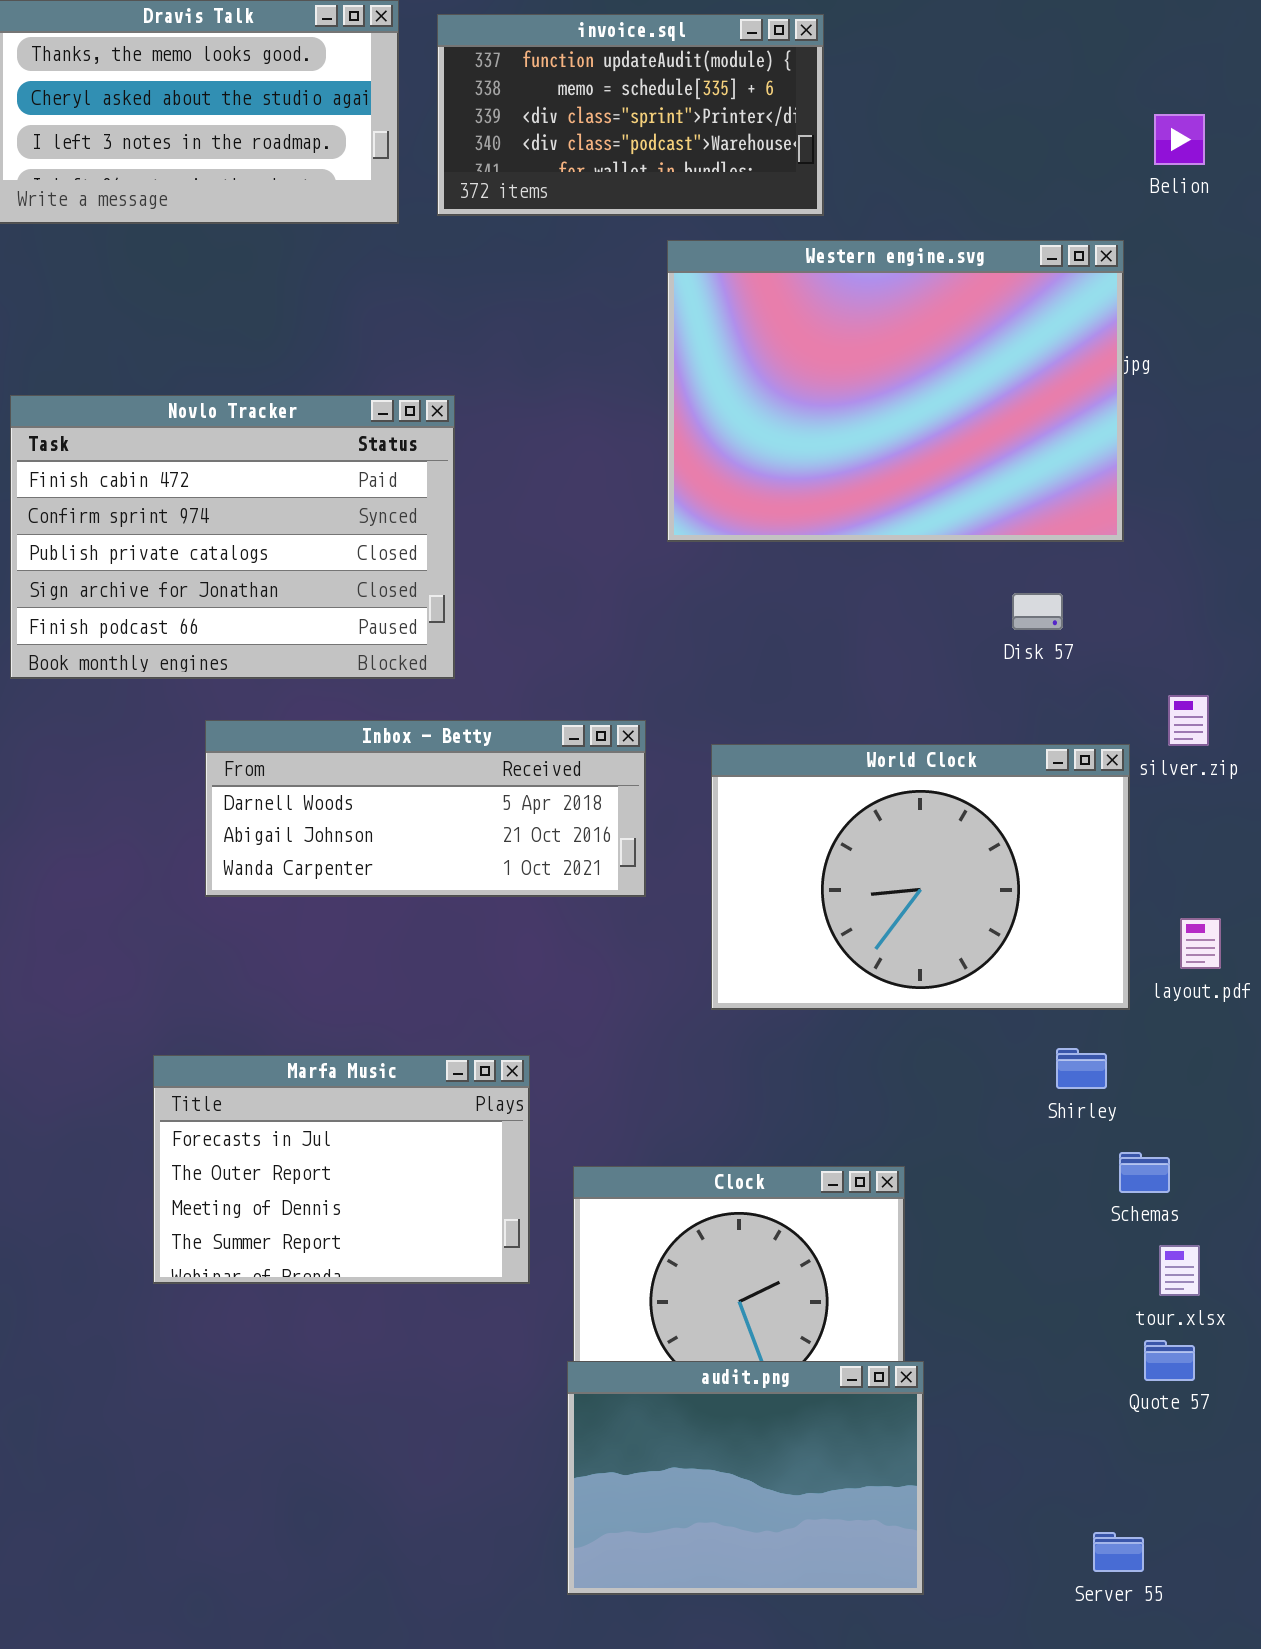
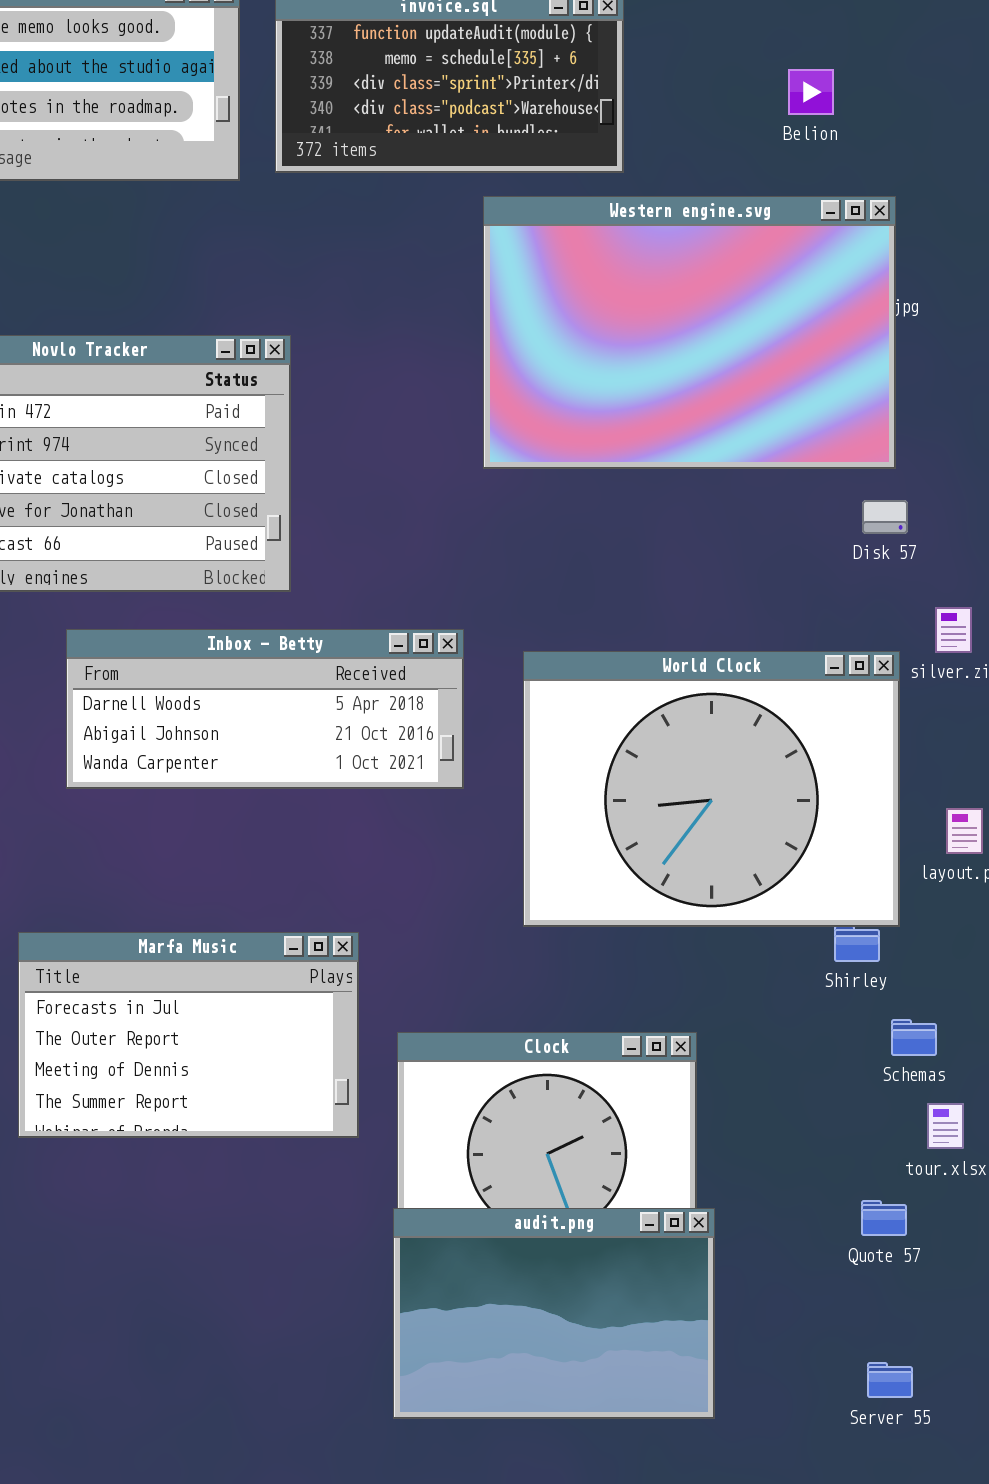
Belion: [1154,114,1205,165] -> [788,69,834,115], moved
Disk 57: [1012,593,1063,630] -> [862,500,908,534], moved
World Clock: [711,744,1130,1010] -> [523,651,900,927], resized
Quote 57: [1144,1340,1195,1381] -> [861,1200,907,1236], moved

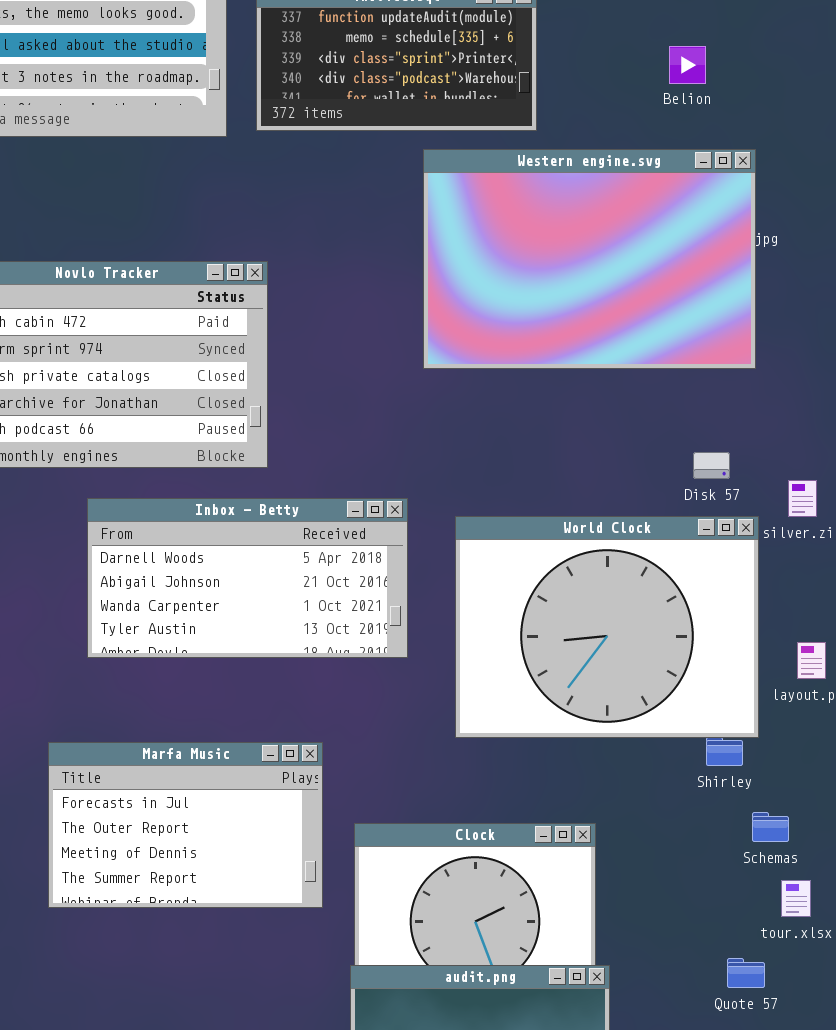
Disk 57: [862,500,908,534] -> [693,452,730,479], moved
Inbox - Betty: [66,629,464,789] -> [87,498,408,658], resized

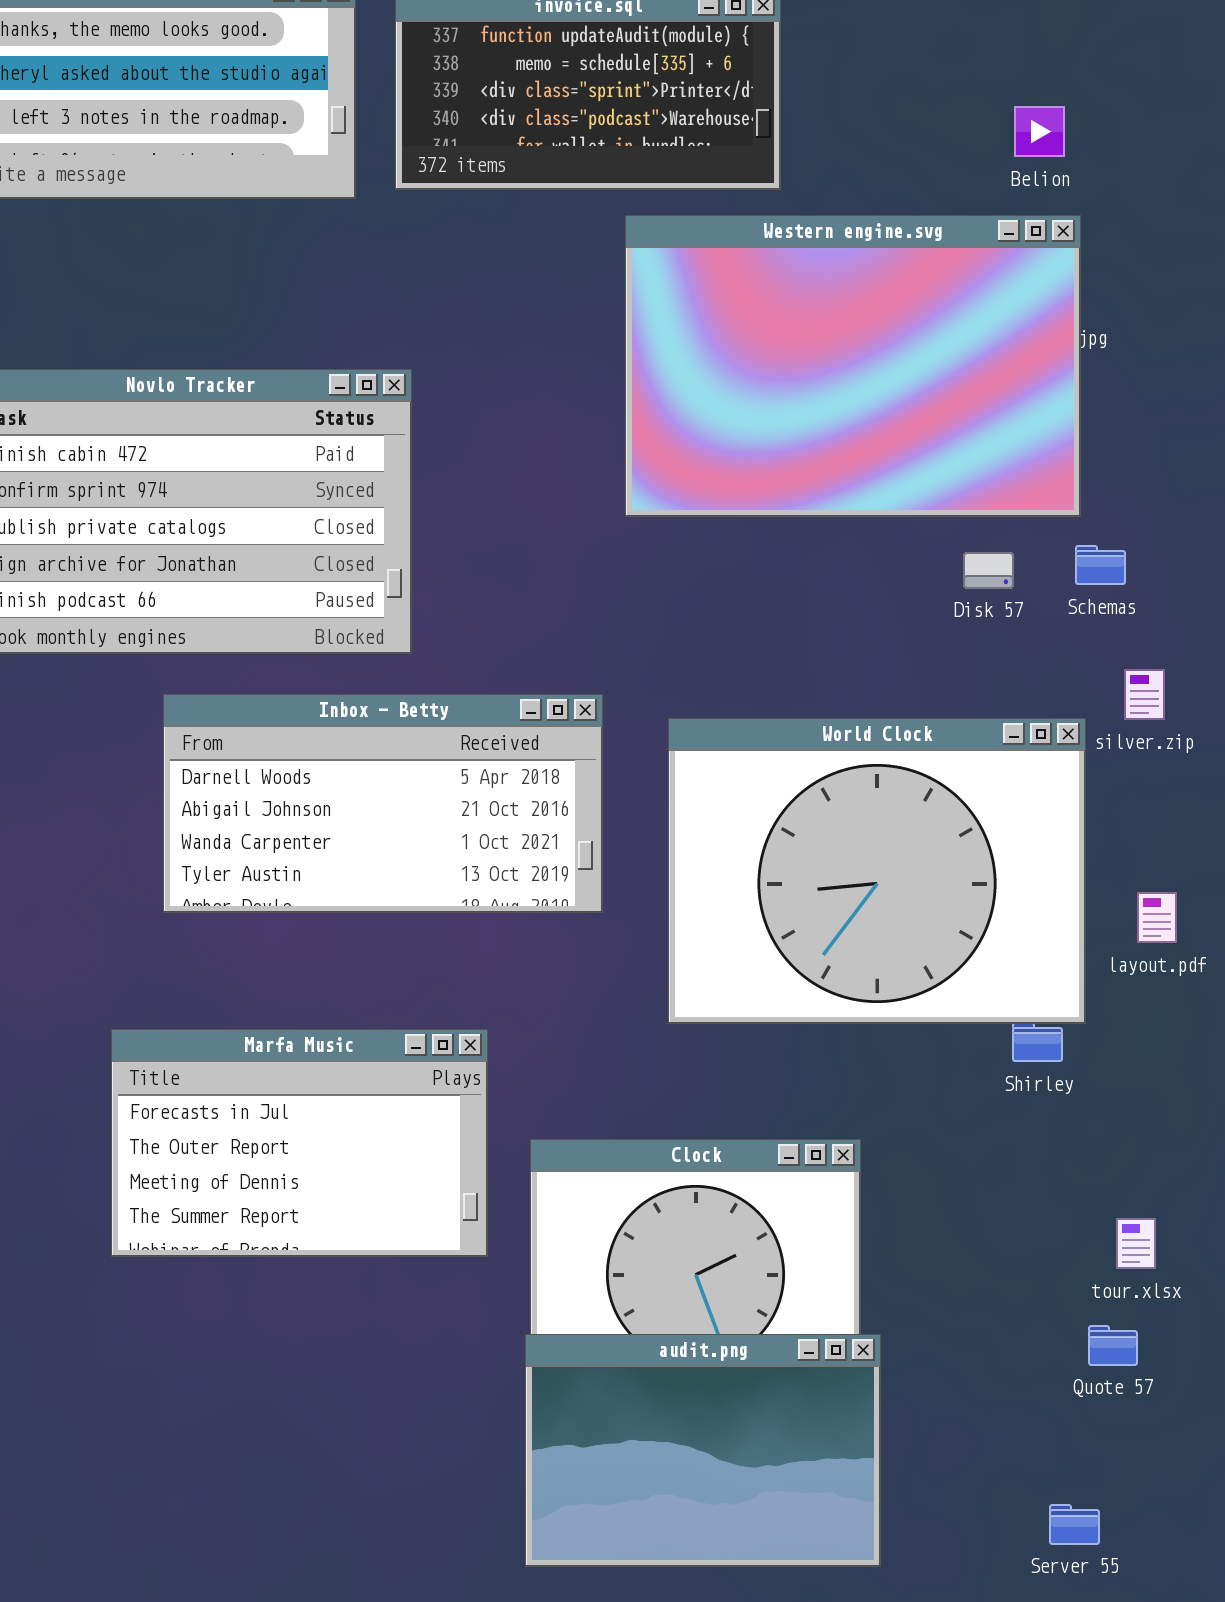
Belion: [669,46,706,84] -> [1014,106,1065,157], moved
Disk 57: [693,452,730,479] -> [963,552,1014,589], moved
Schemas: [752,812,789,842] -> [1075,545,1126,585], moved
Quote 57: [727,958,765,988] -> [1088,1325,1138,1366], moved

